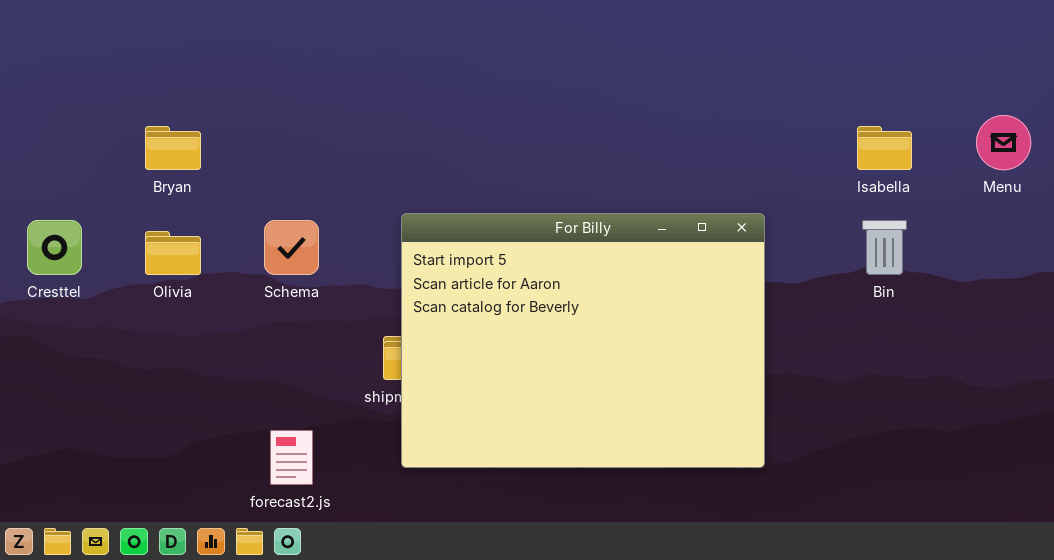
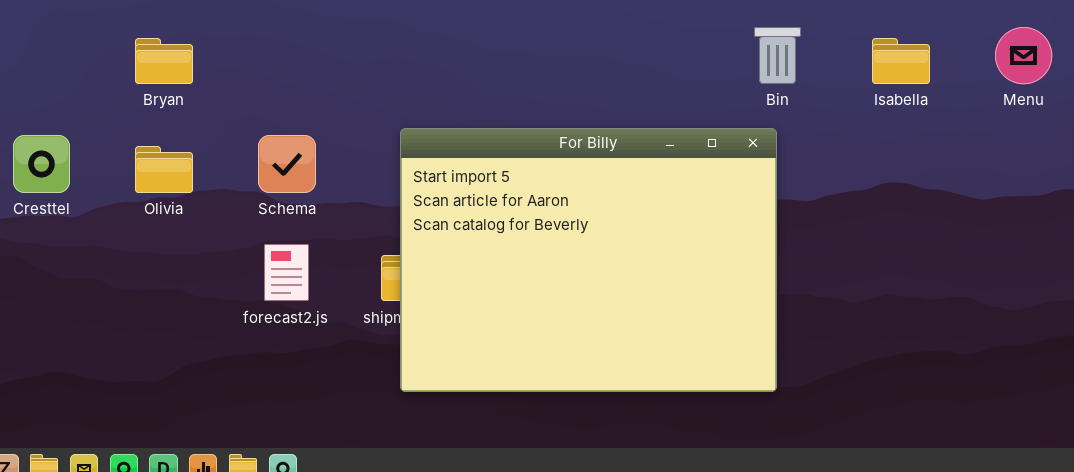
Bin: [862,220,907,275] -> [754,27,801,84], moved
forecast2.js: [270,430,313,485] -> [264,244,309,301], moved

